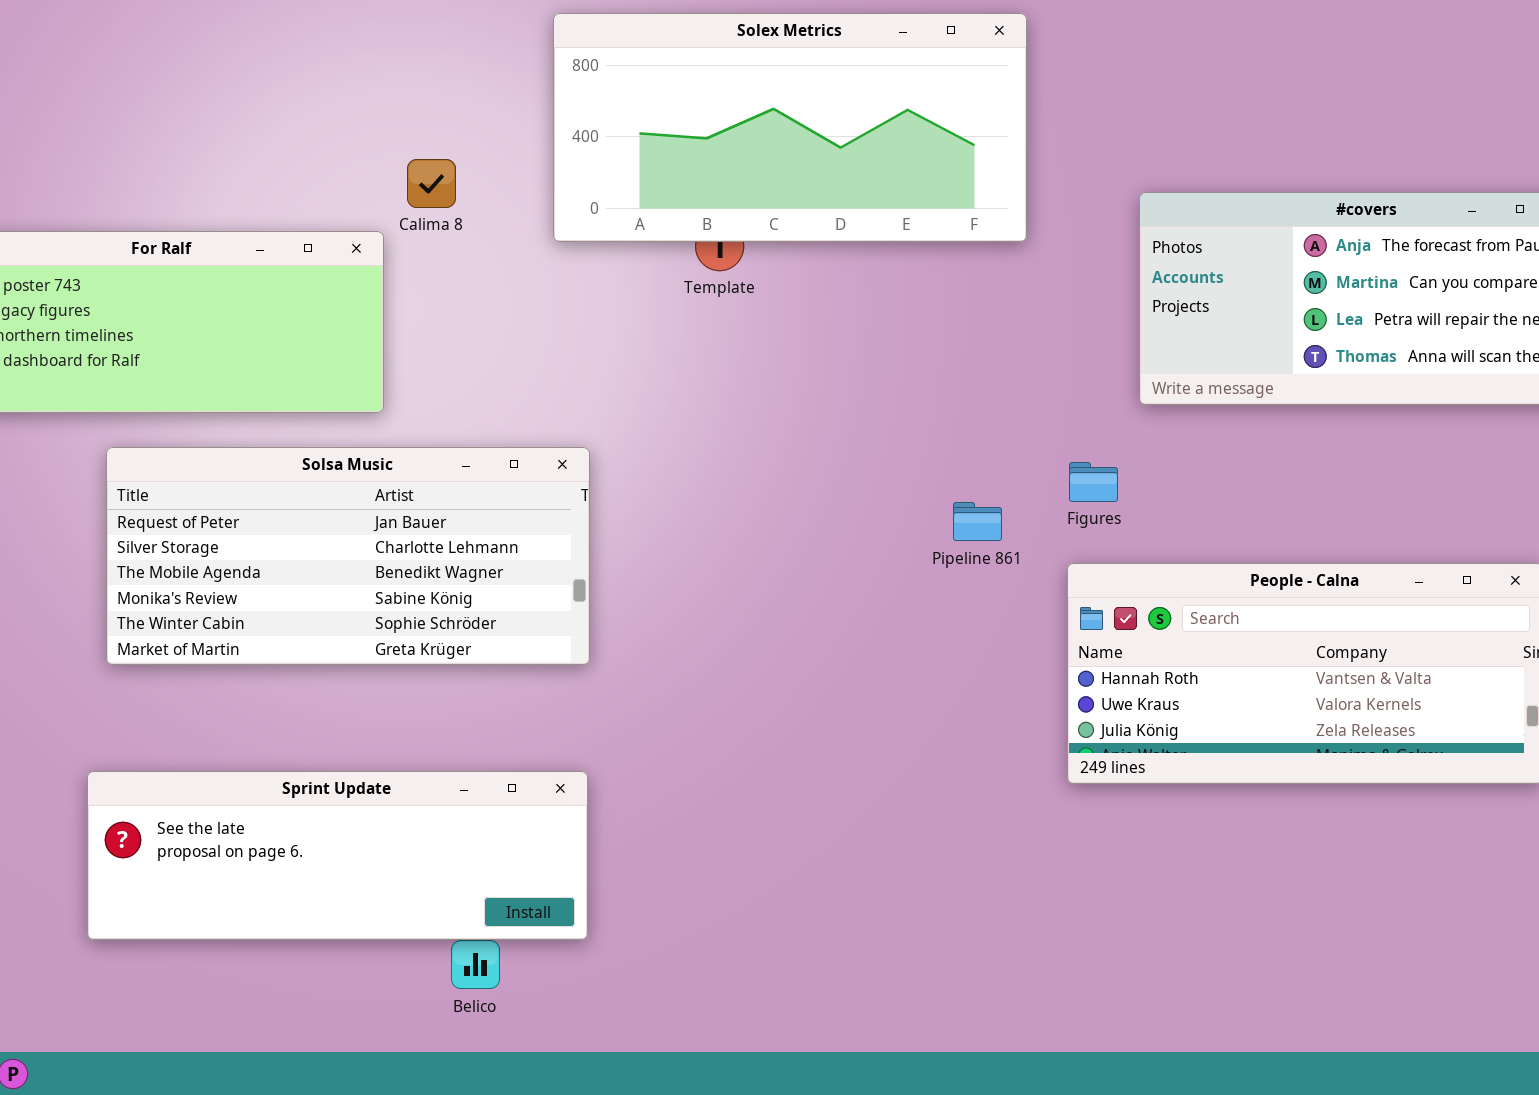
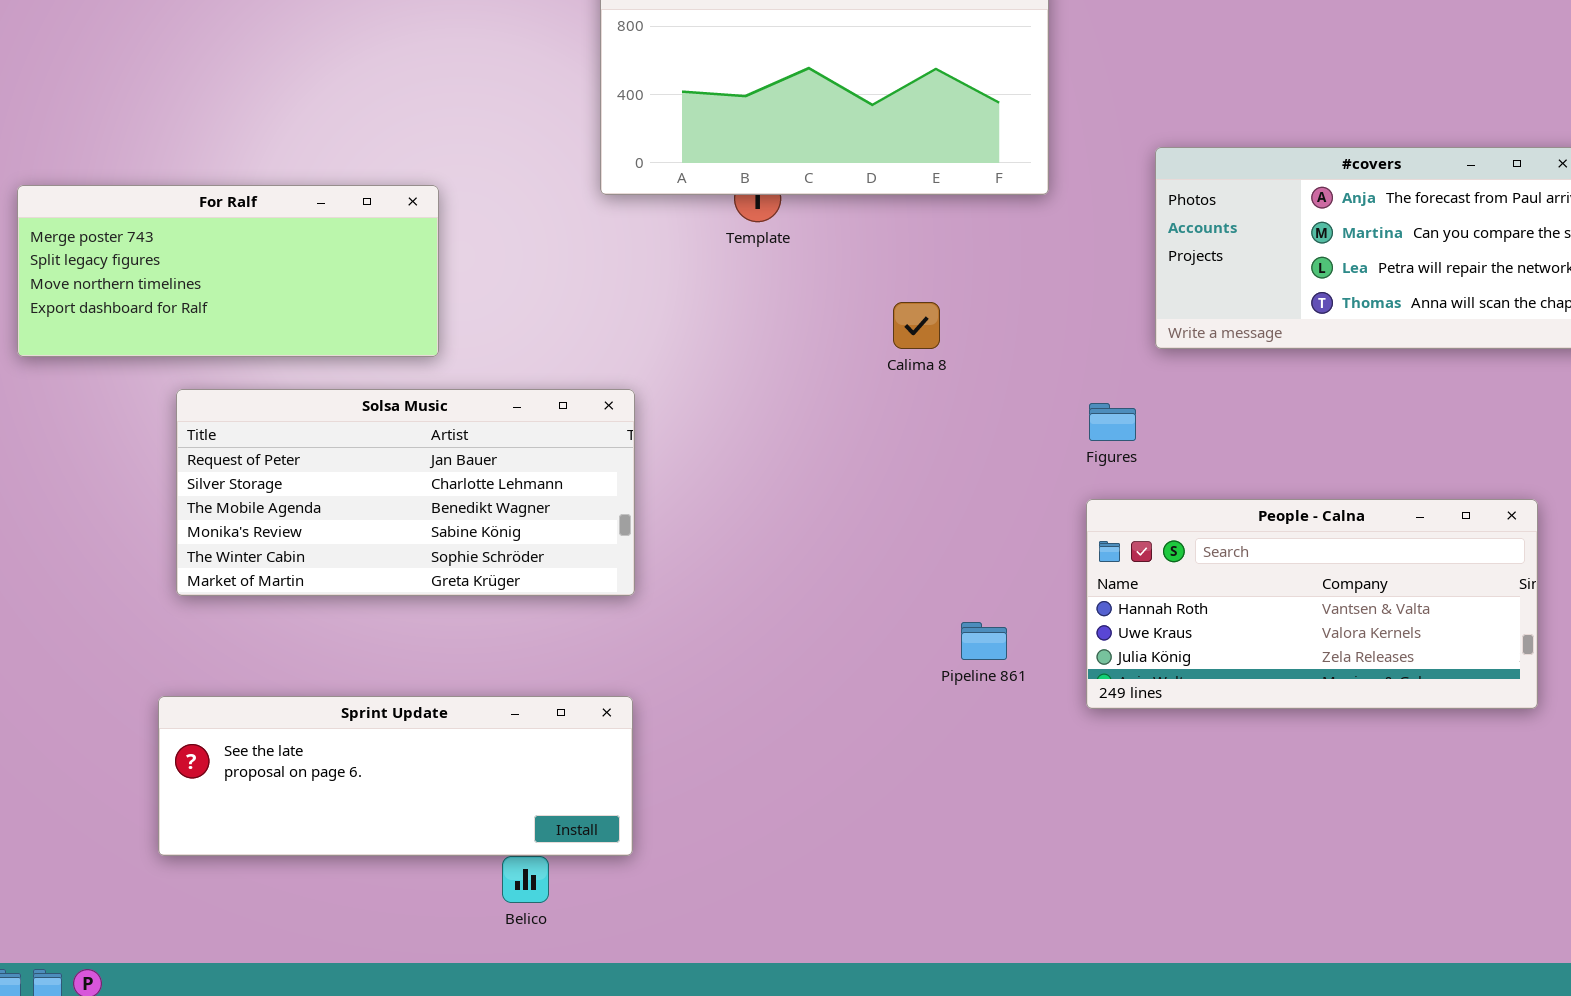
Calima 8: [407,159,456,208] -> [893,302,940,349], moved
Pipeline 861: [953,502,1002,541] -> [961,622,1007,660], moved

